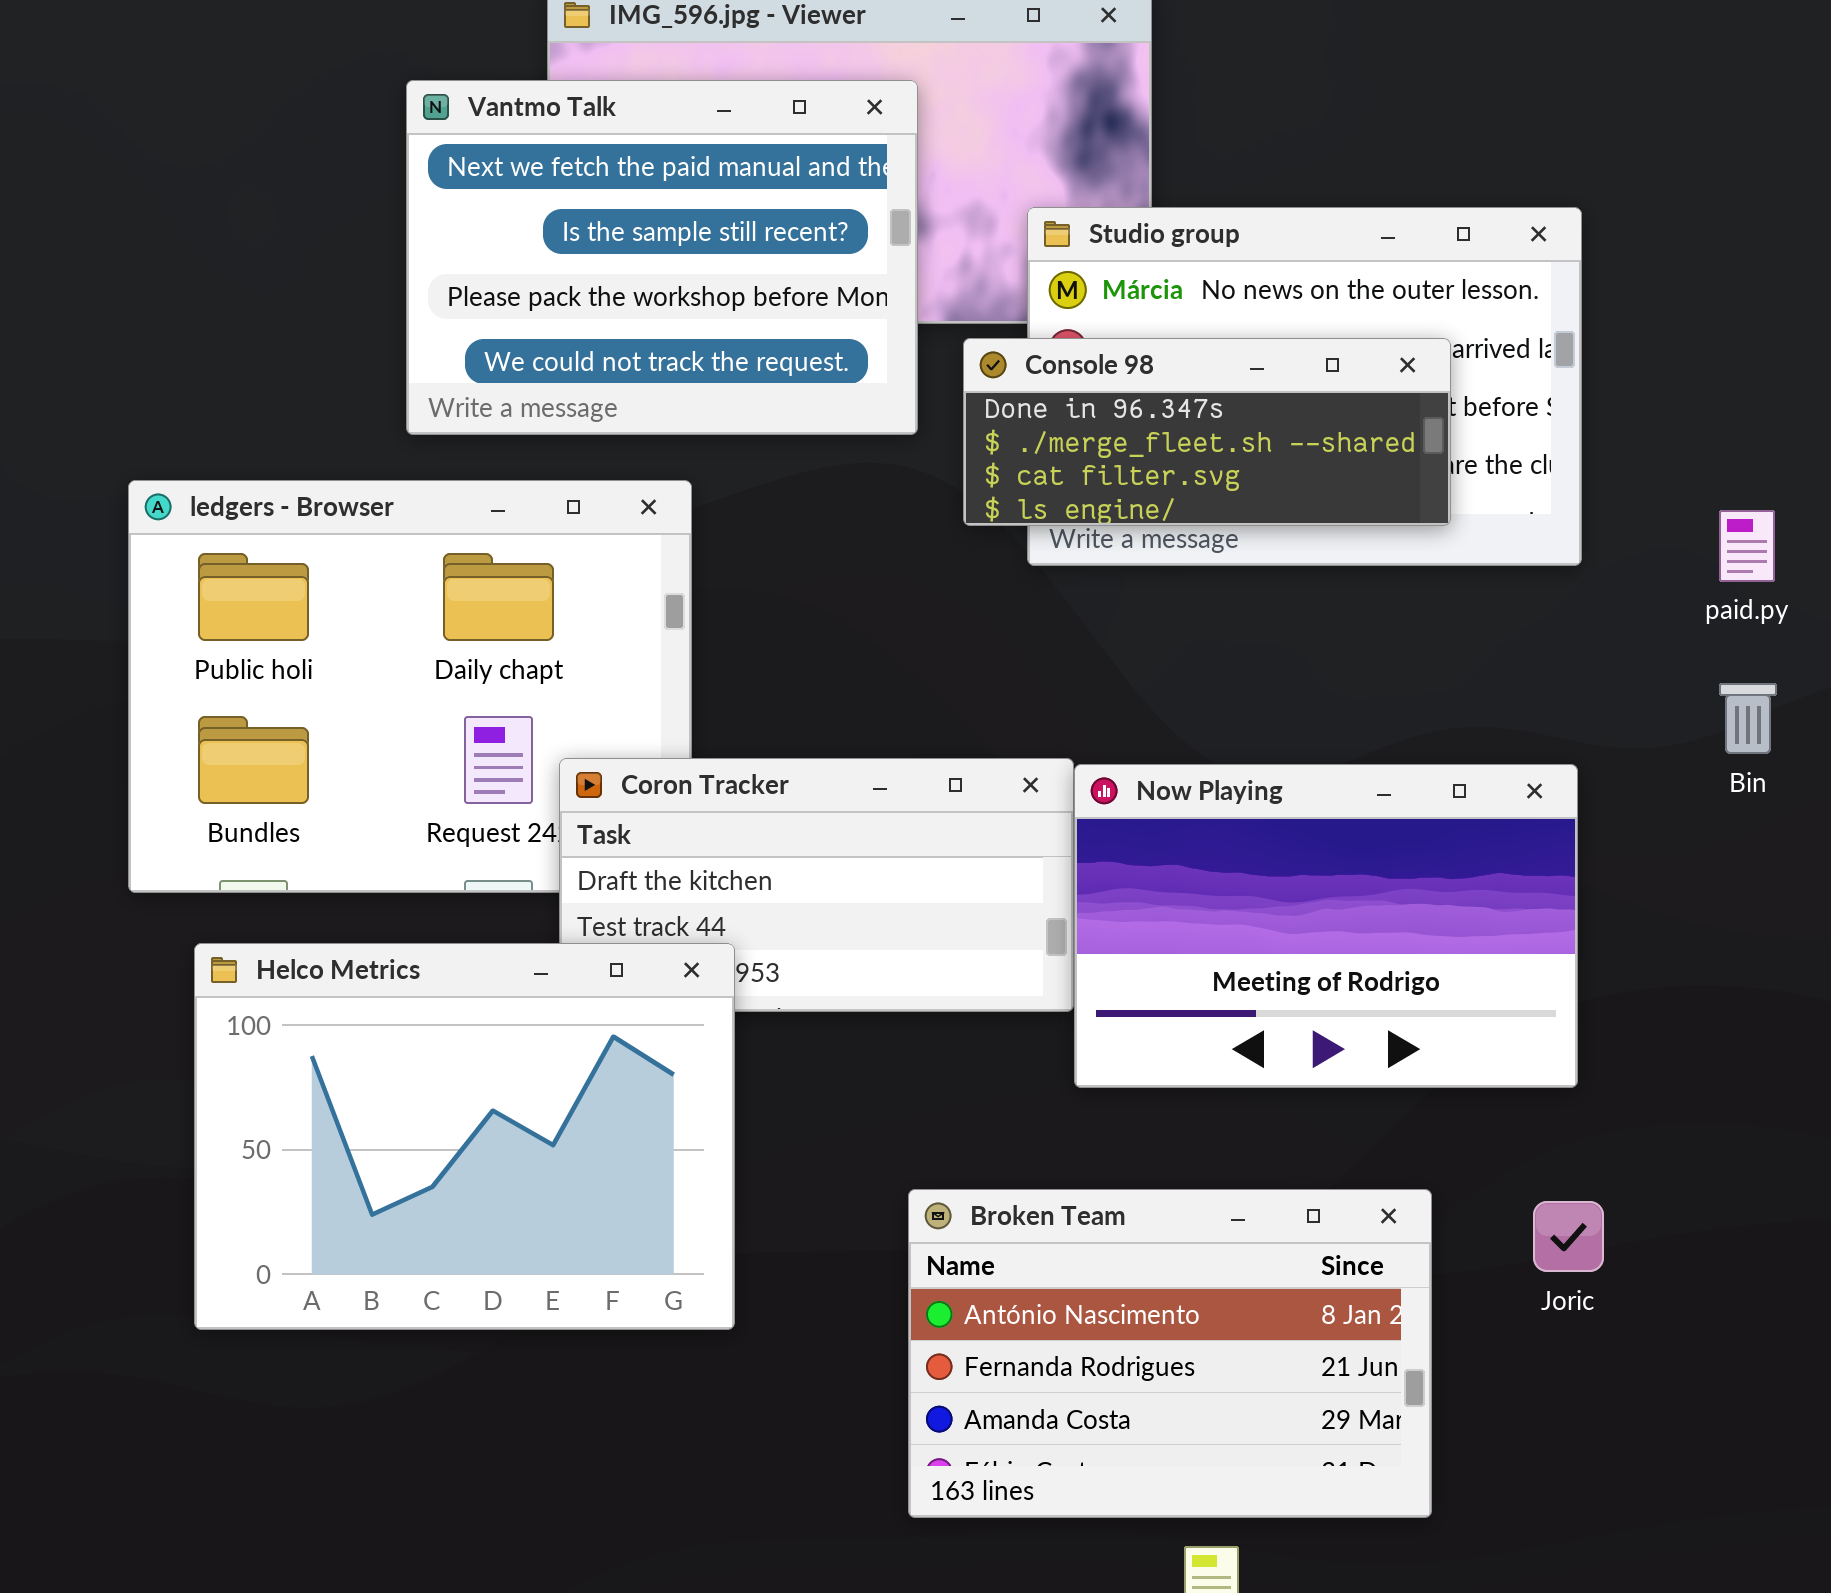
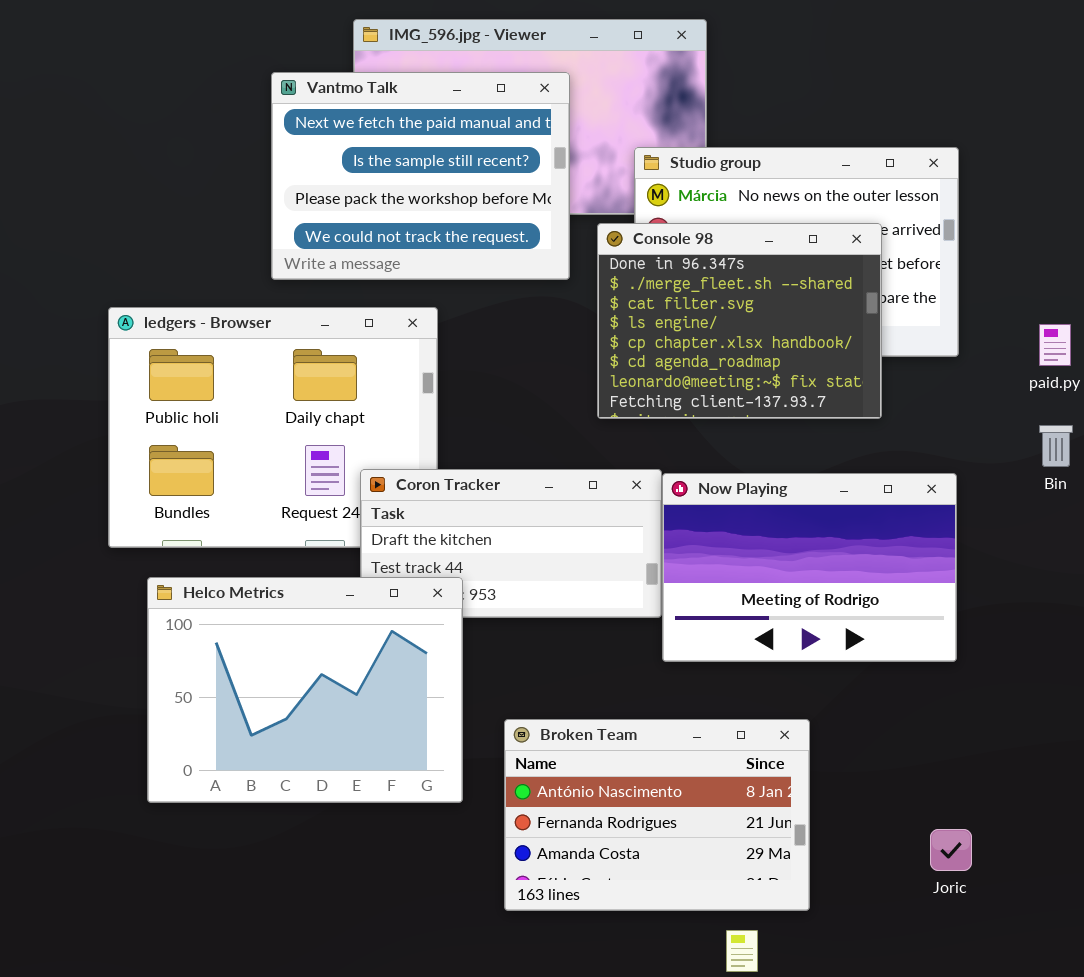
Console 98: [963,338,1451,526] -> [597,223,882,419], resized
Broken Team: [908,1189,1432,1518] -> [504,719,810,911], moved
Joric: [1533,1201,1604,1272] -> [930,829,972,871], moved

